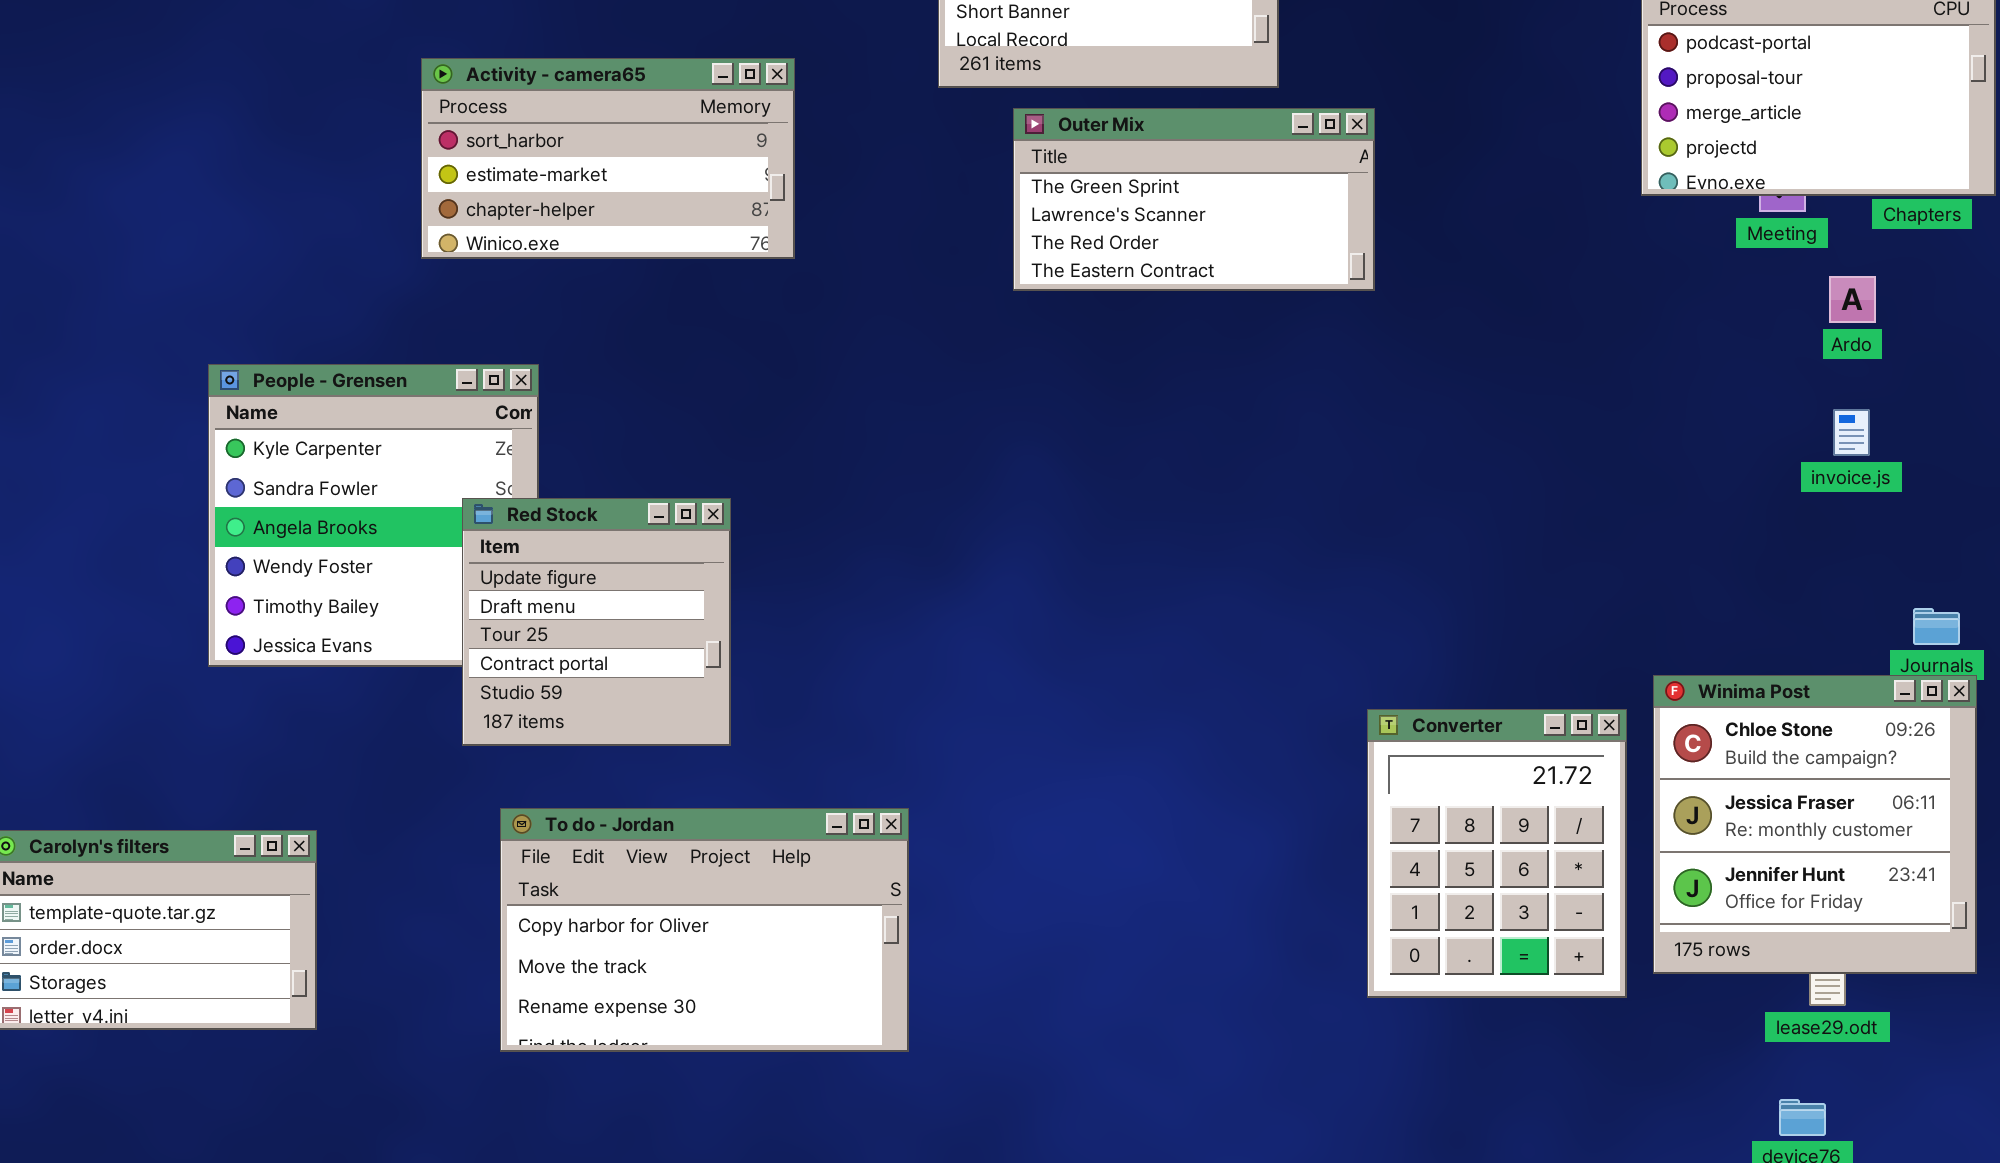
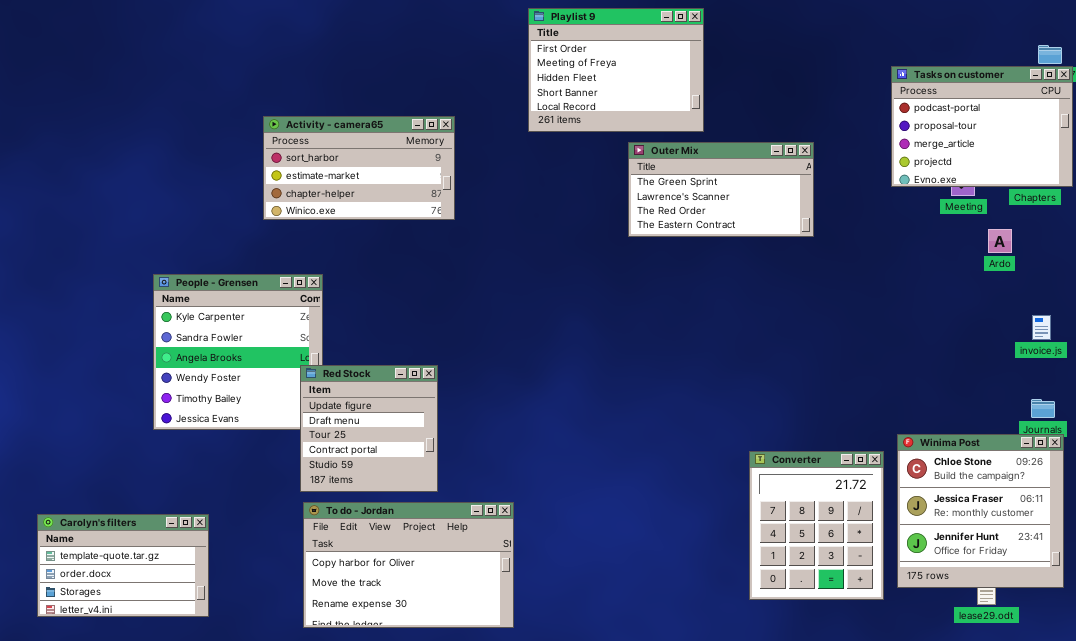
Outer Mix: [1013,108,1375,291] -> [628,142,814,237], moved
invoice.js: [1833,409,1870,456] -> [1032,315,1051,340], moved
Red Stock: [462,498,731,746] -> [300,365,438,492], moved

